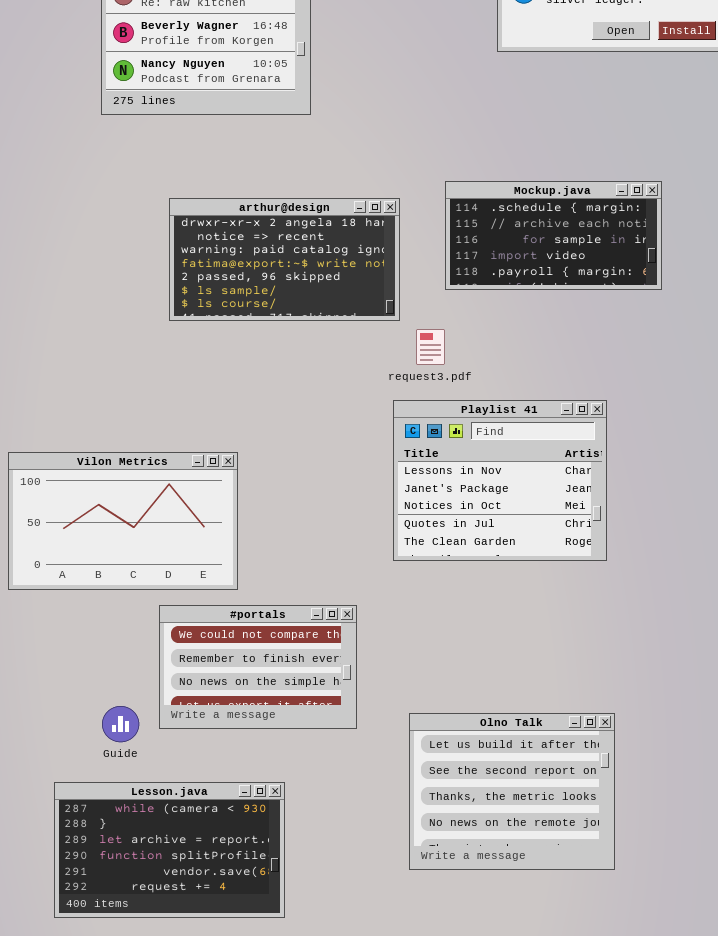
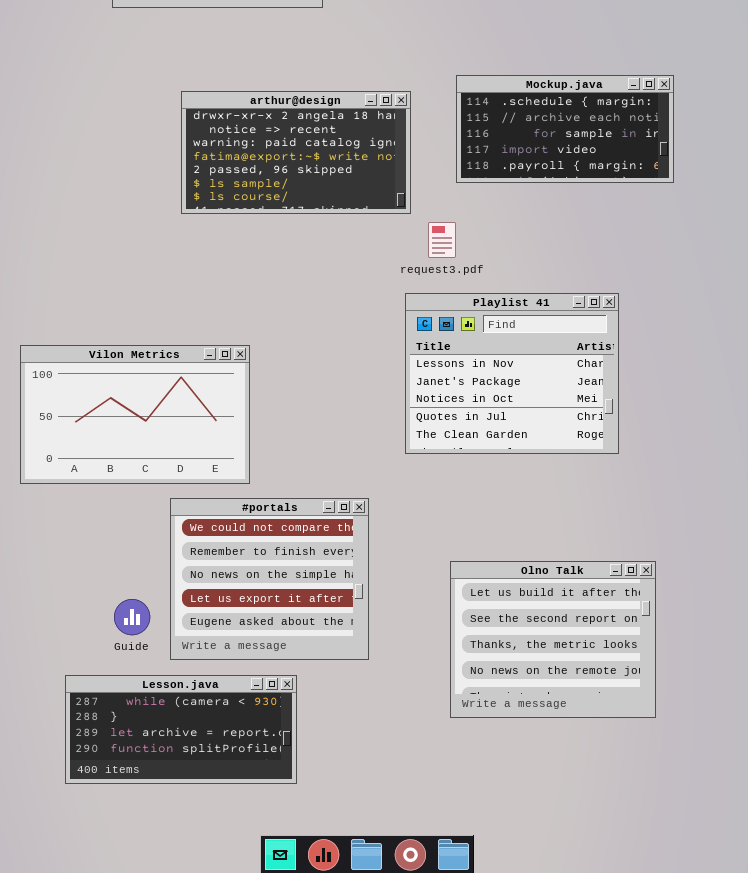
#portals: [159,605,357,729] -> [170,498,369,660], resized
Olno Talk: [409,713,615,870] -> [450,561,656,718], moved
Lesson.java: [54,782,285,918] -> [65,675,297,784], resized

